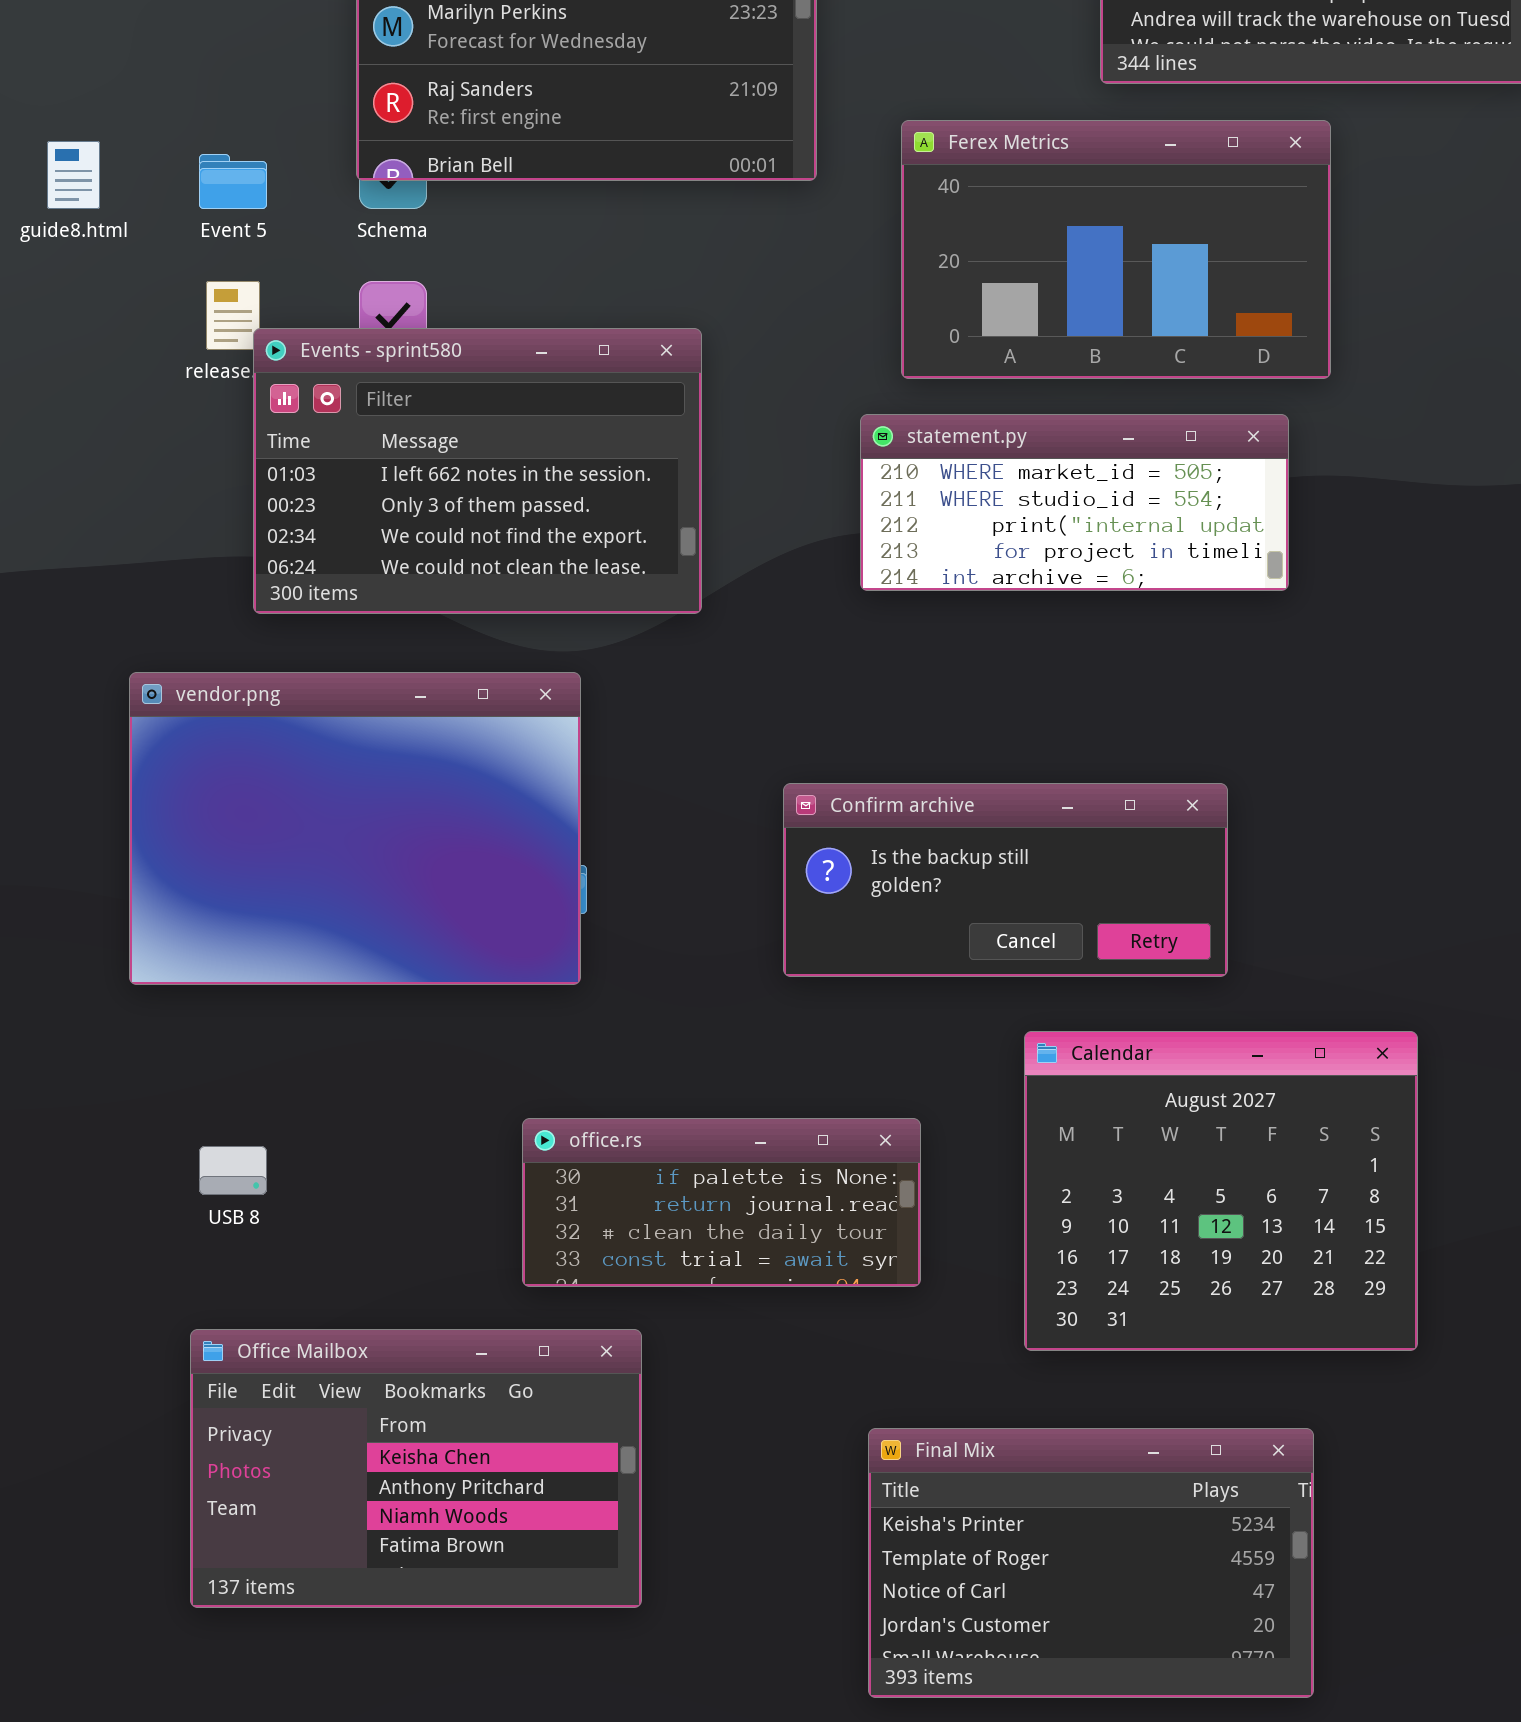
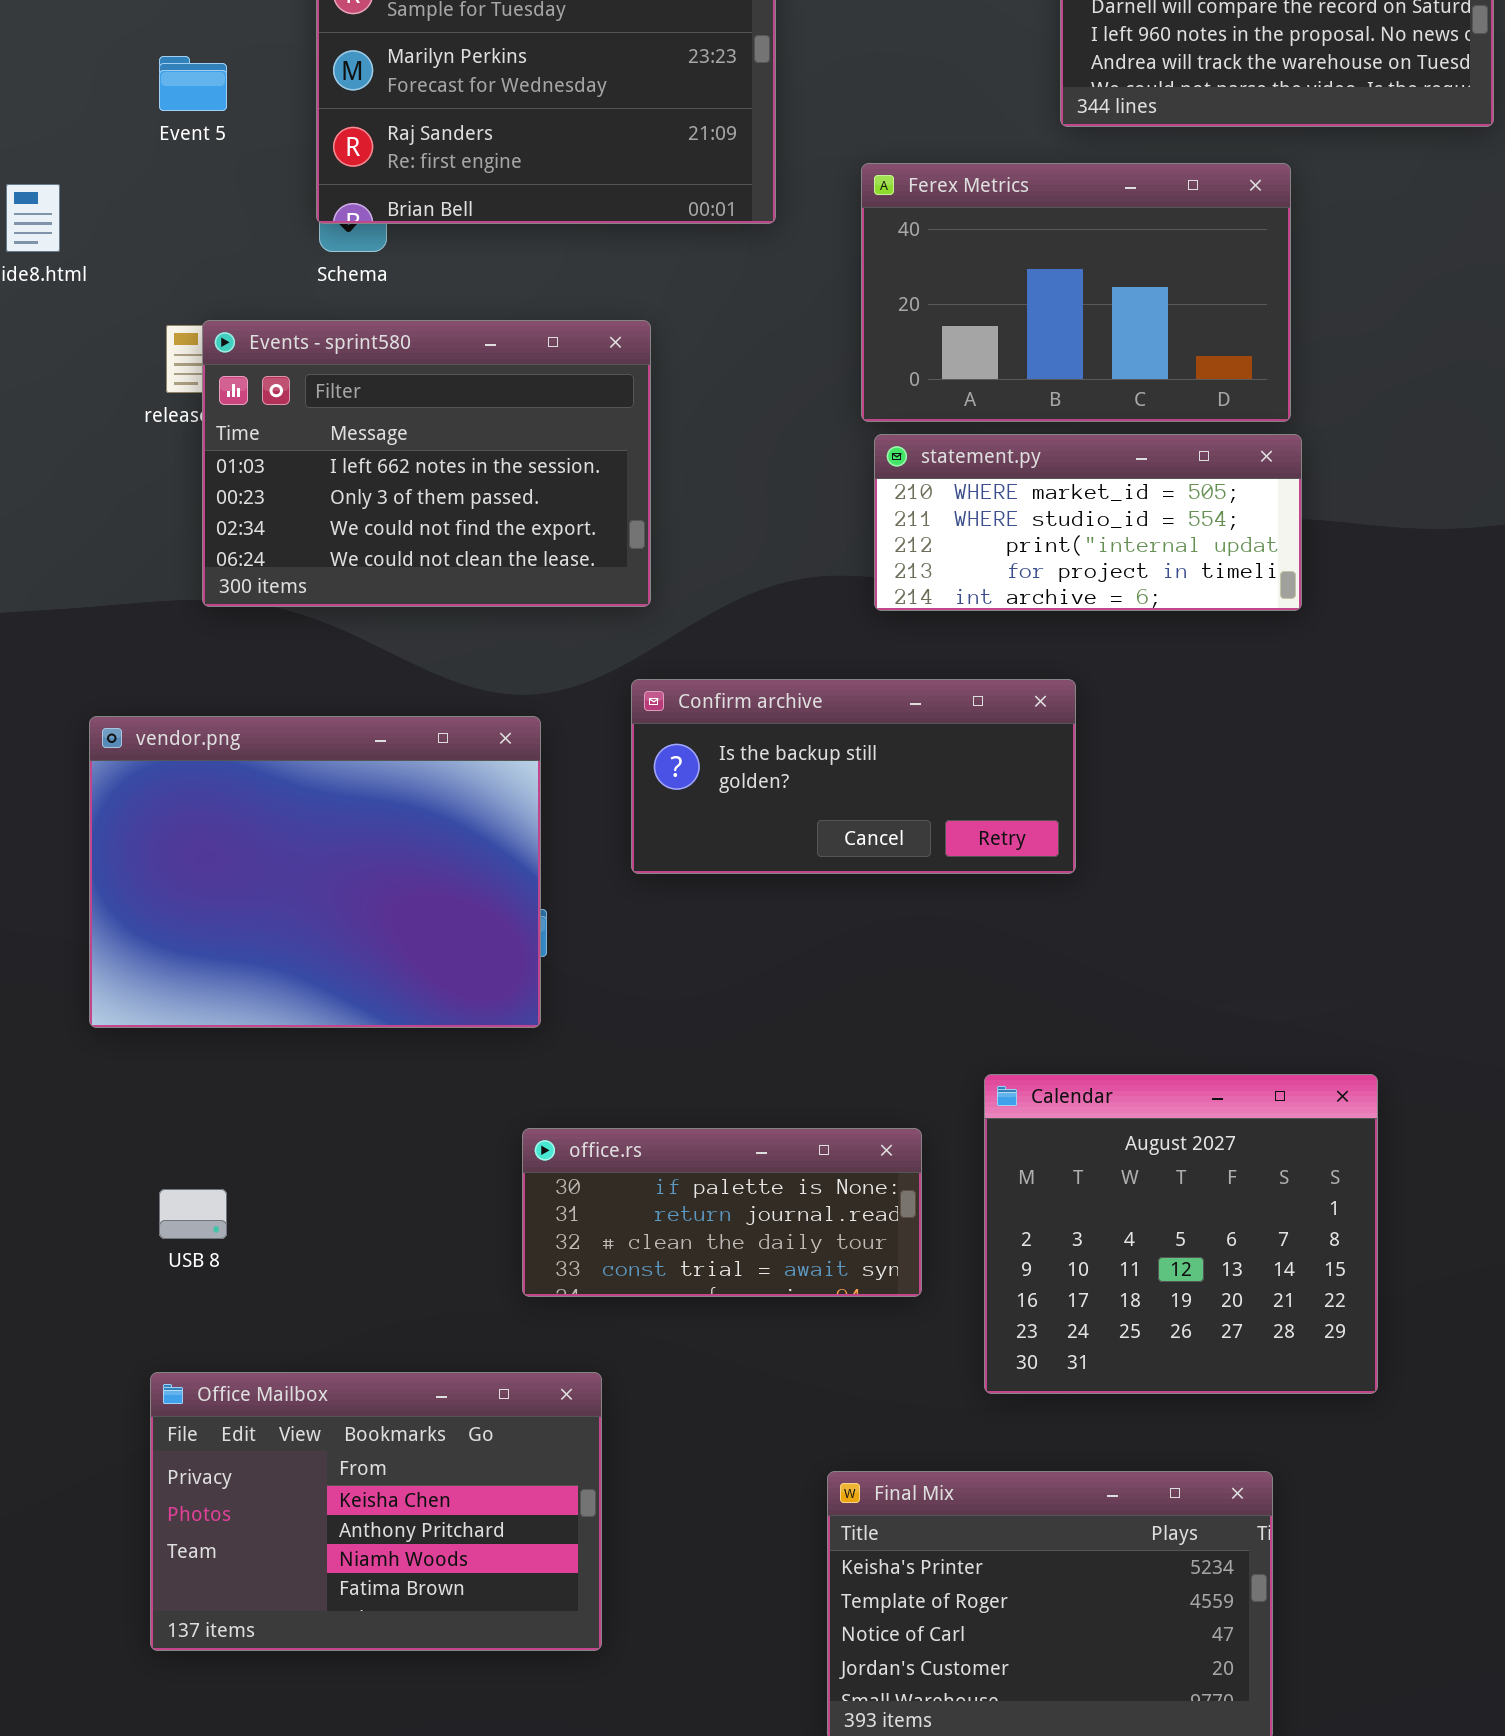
Event 5: [199,154,267,209] -> [159,56,227,111], moved
Events - sprint580: [253,328,702,614] -> [202,320,651,607], moved
statement.py: [860,414,1289,591] -> [874,434,1302,611], moved
Confirm archive: [783,783,1228,977] -> [631,679,1076,874], moved
office.rs: [522,1118,921,1287] -> [522,1128,922,1297], moved

